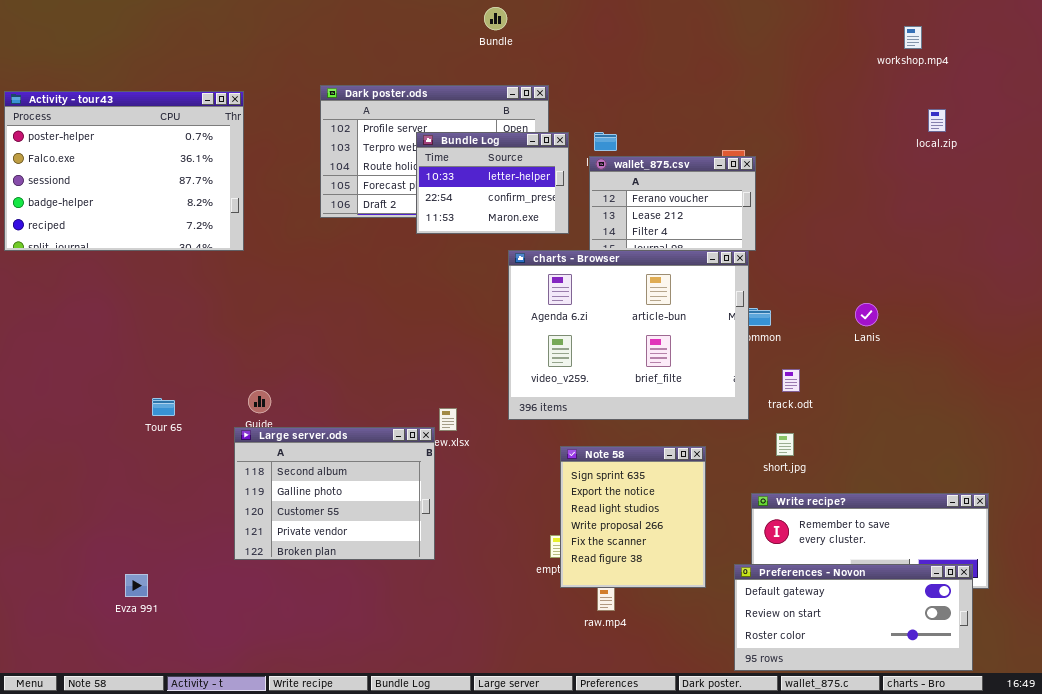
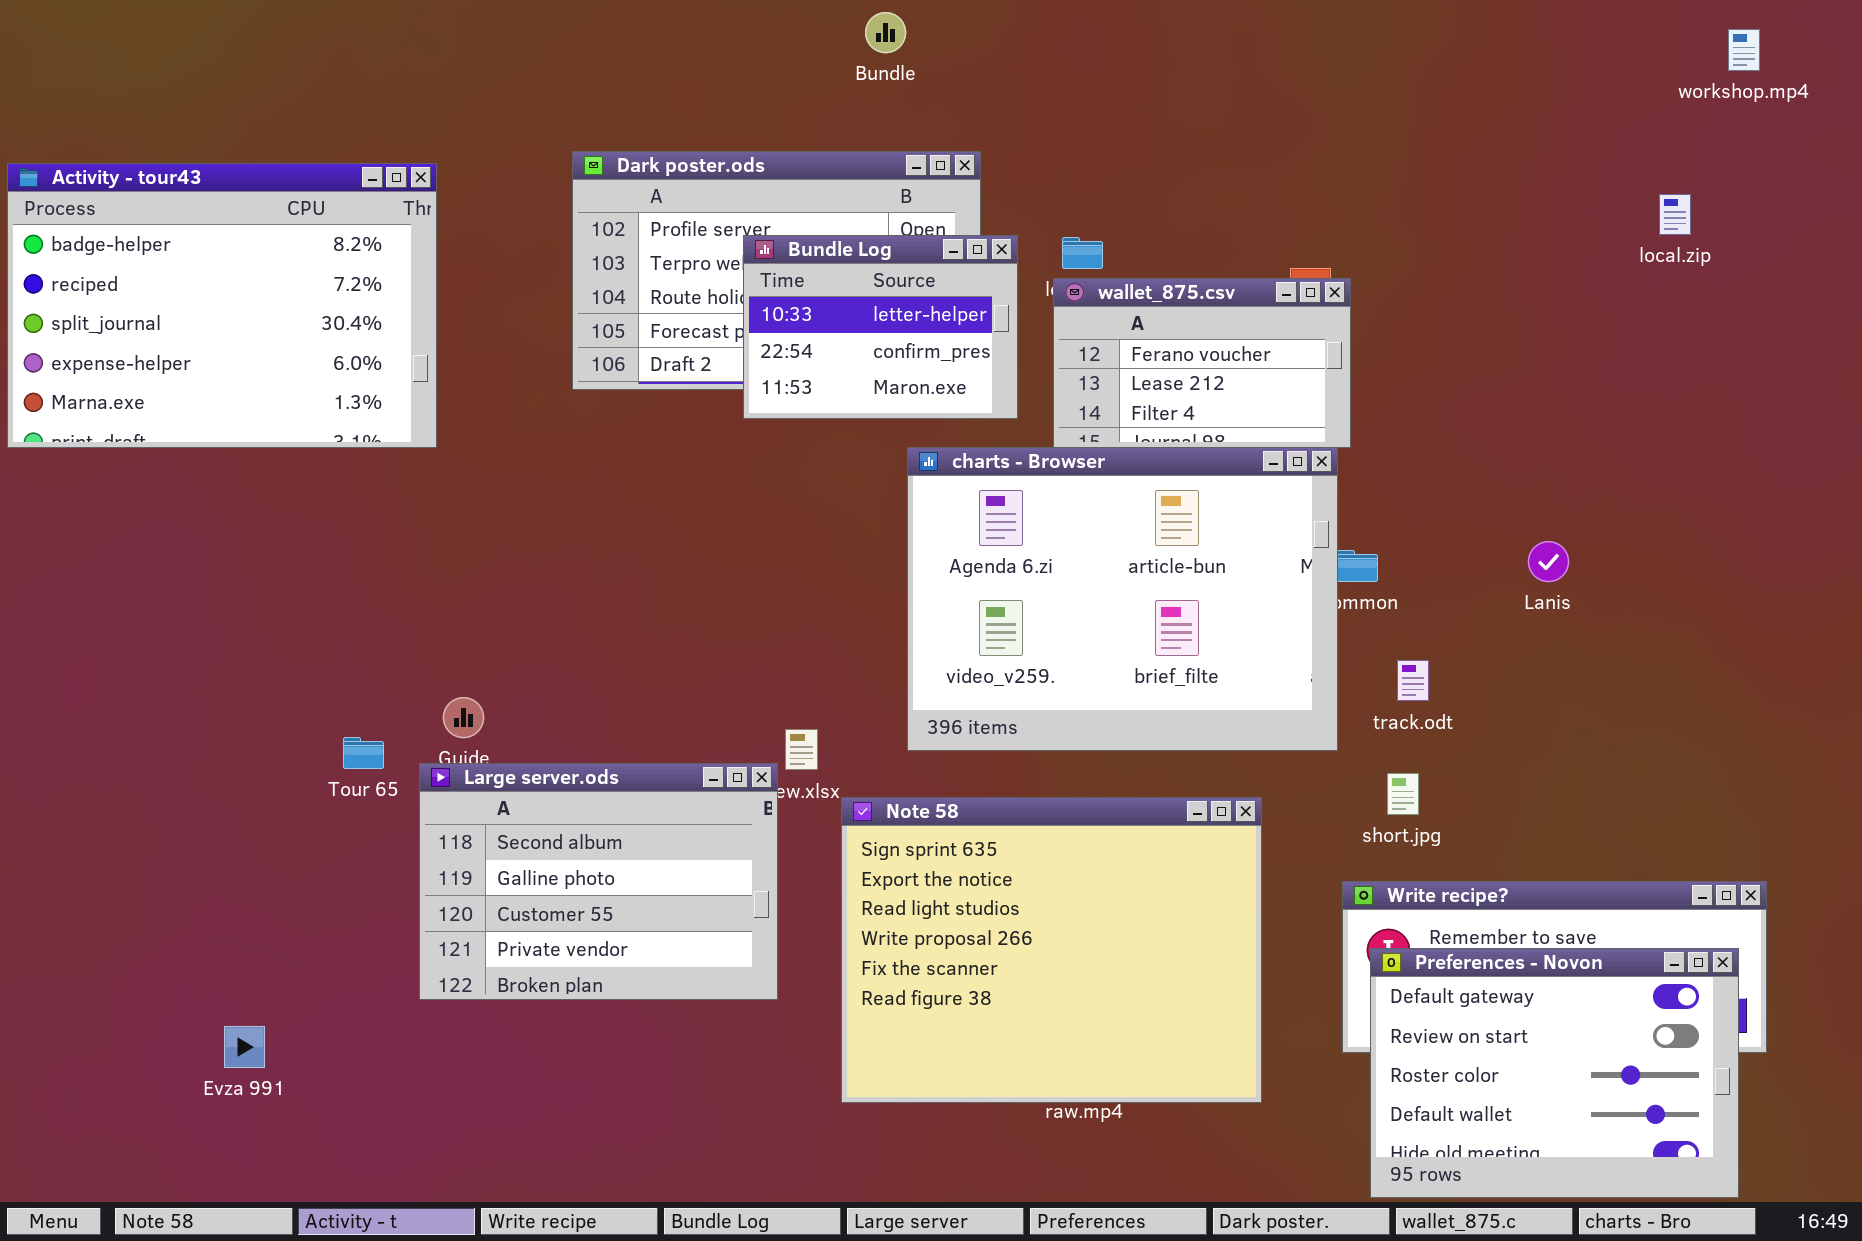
workshop.mp4: [904,26,922,49] -> [1728,29,1760,71], moved
Activity - tour43: [4,91,244,251] -> [7,163,437,448], scrolled down 3 rows
Tour 65: [152,398,175,416] -> [343,737,384,769], moved
Note 58: [560,446,706,588] -> [841,797,1262,1103], resized
Preferences - Novon: [734,564,973,671] -> [1370,948,1739,1198], resized

